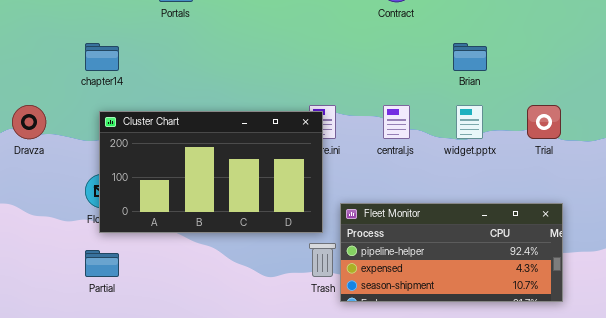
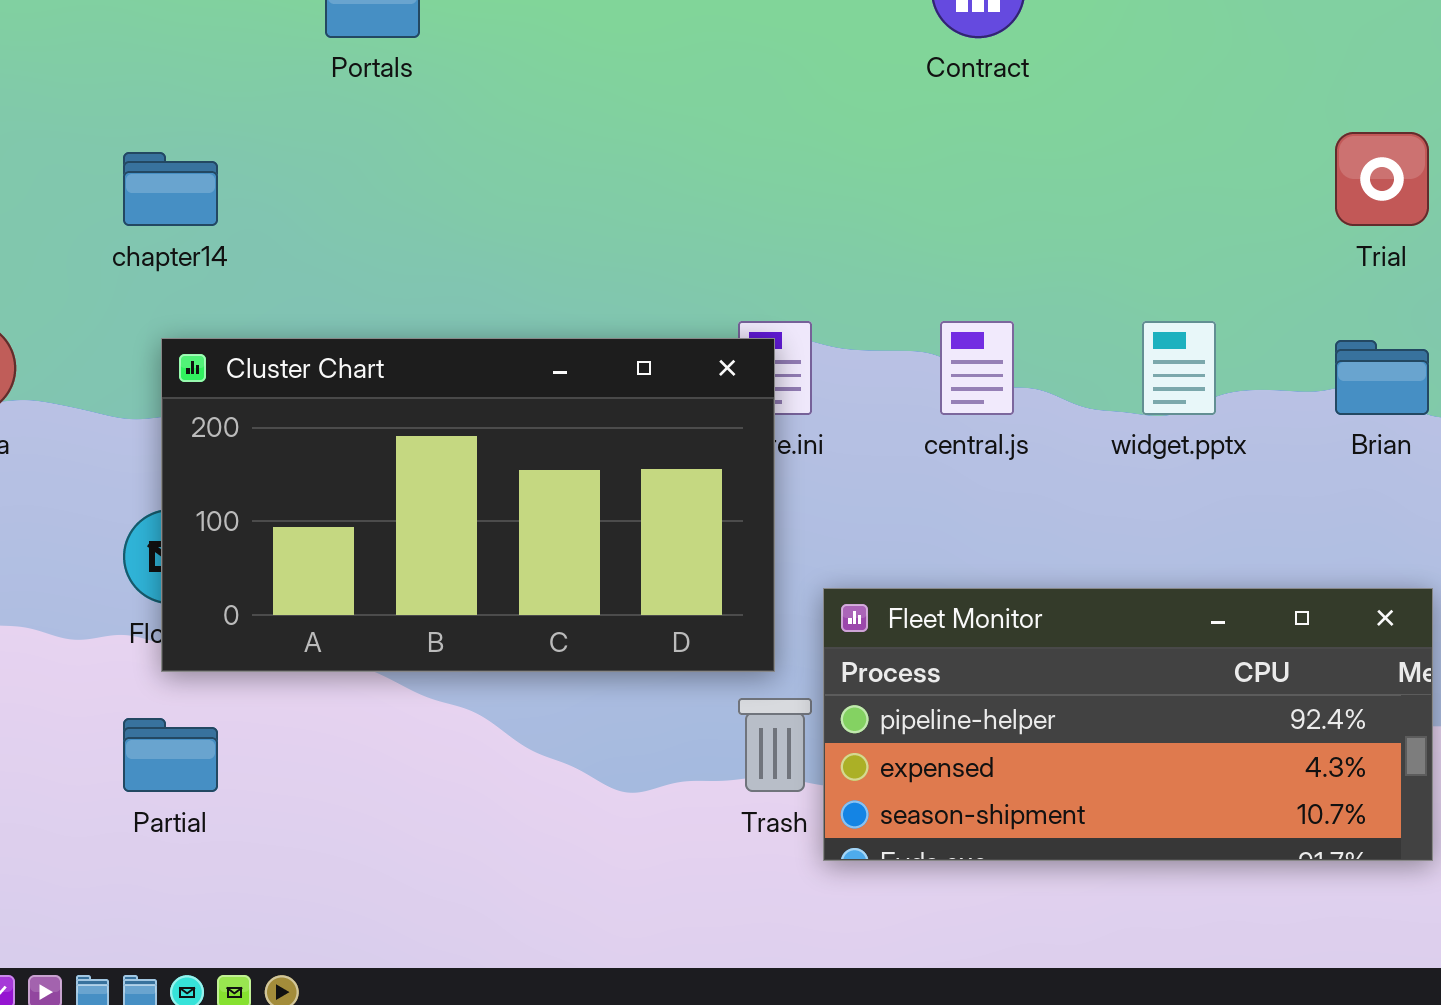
Brian: [453,43,487,71] -> [1335,340,1429,415], moved
Trial: [527,105,561,139] -> [1335,132,1429,226], moved

